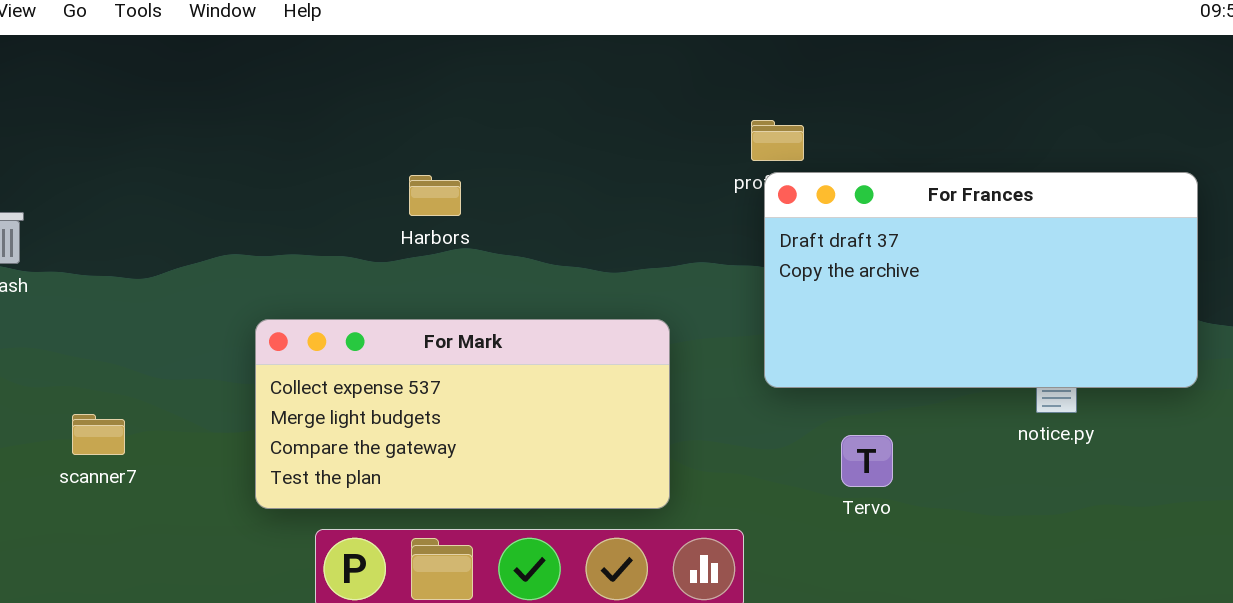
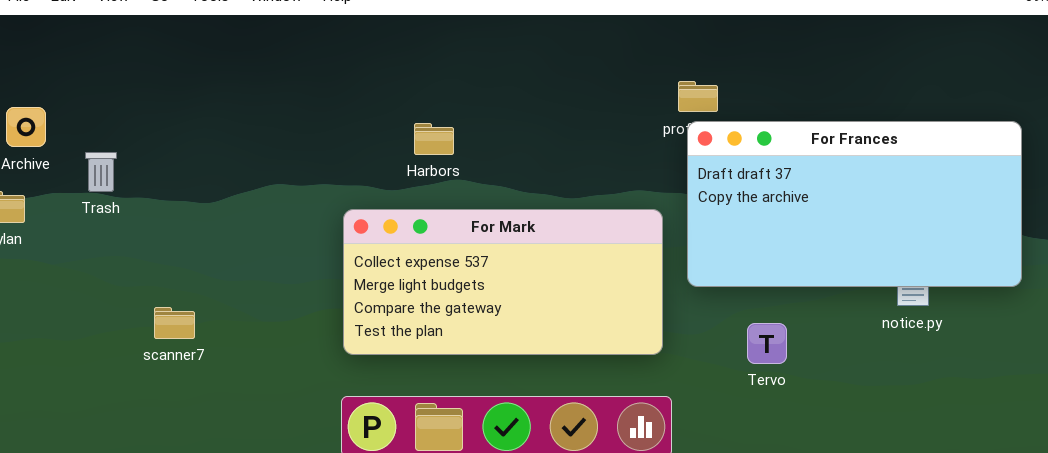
For Mark: [255,319,670,509] -> [343,209,663,355], moved

